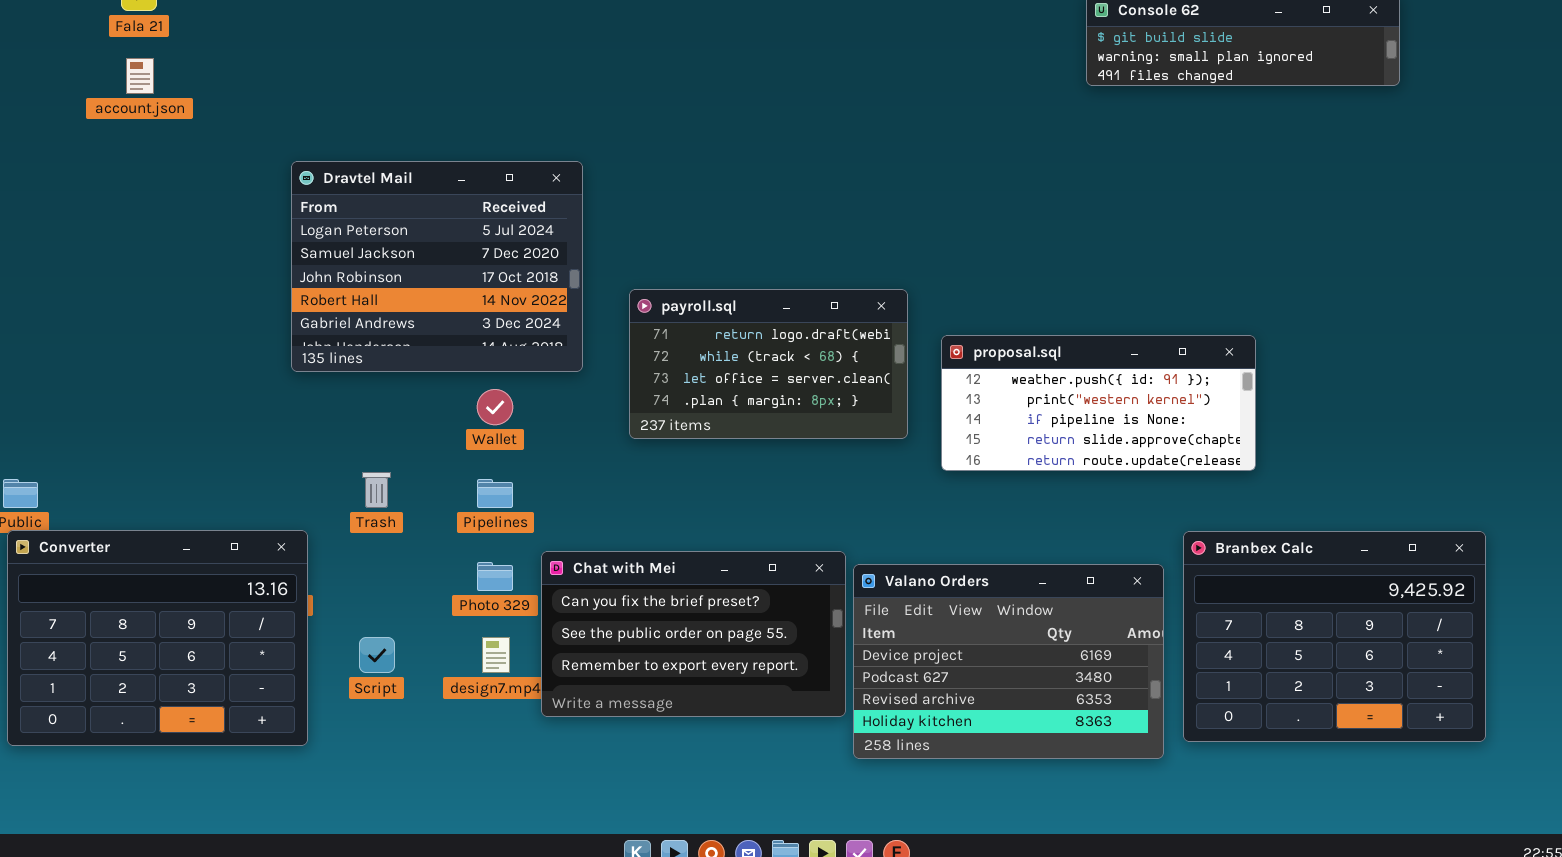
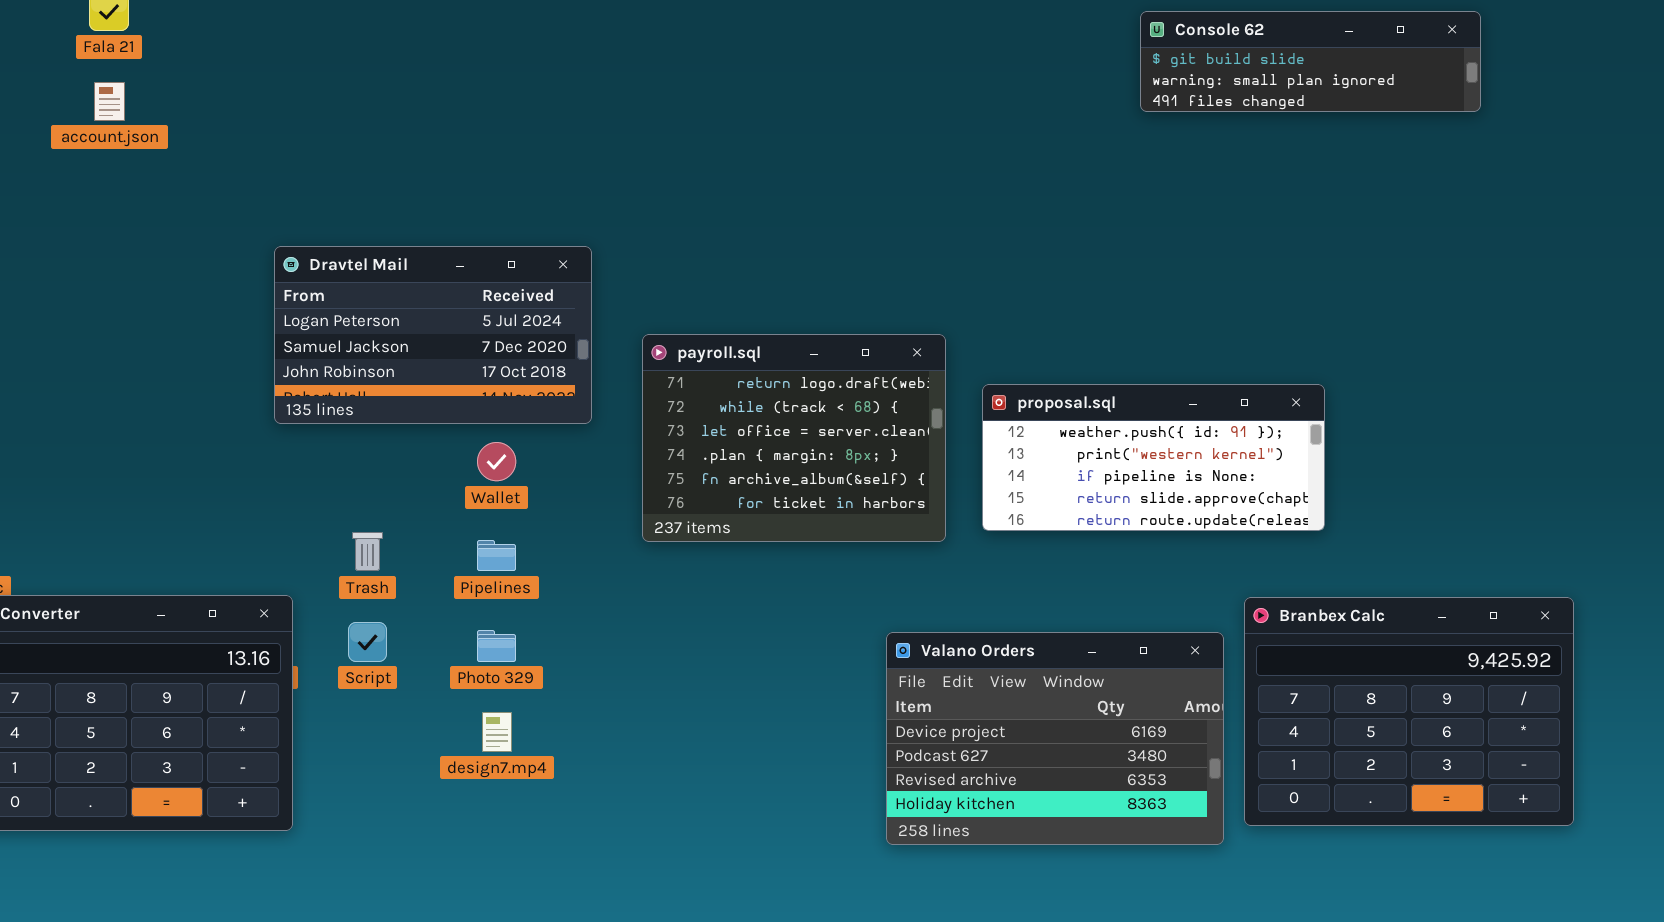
Dravtel Mail: [291,161,583,372] -> [274,246,592,424], resized
payroll.sql: [629,289,908,439] -> [642,334,946,542], resized
Chat with Mei: [541,551,846,717] -> none, closed
Script: [359,637,395,673] -> [348,622,387,662], moved

